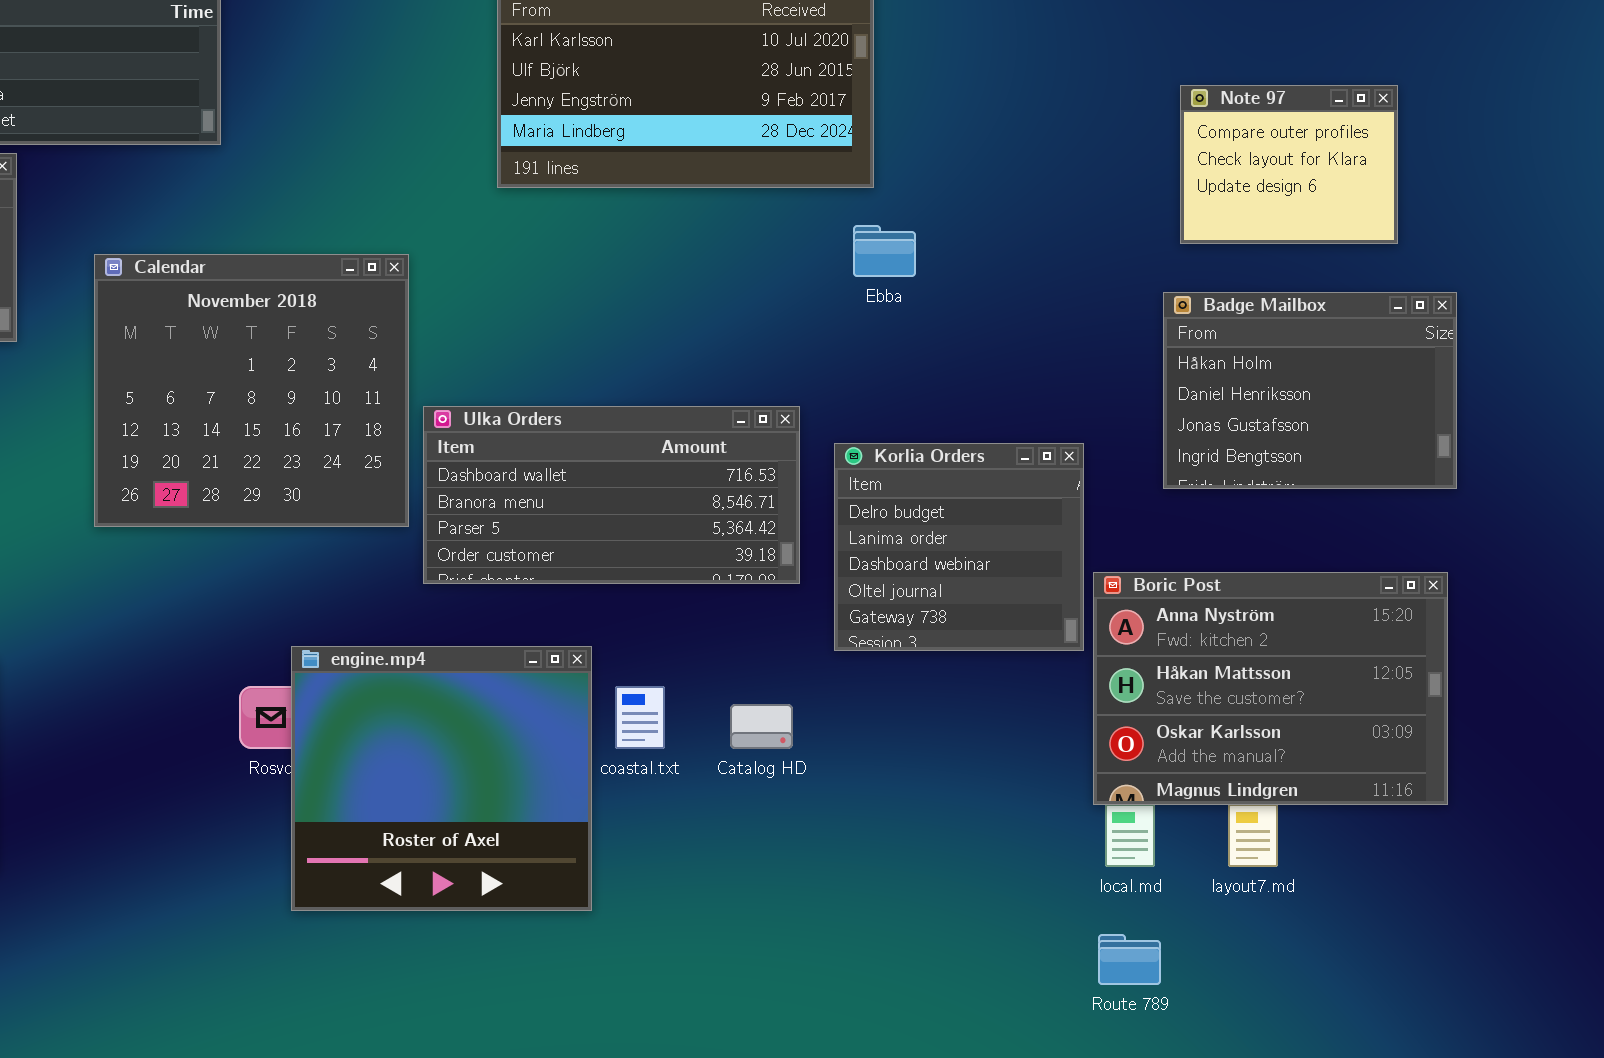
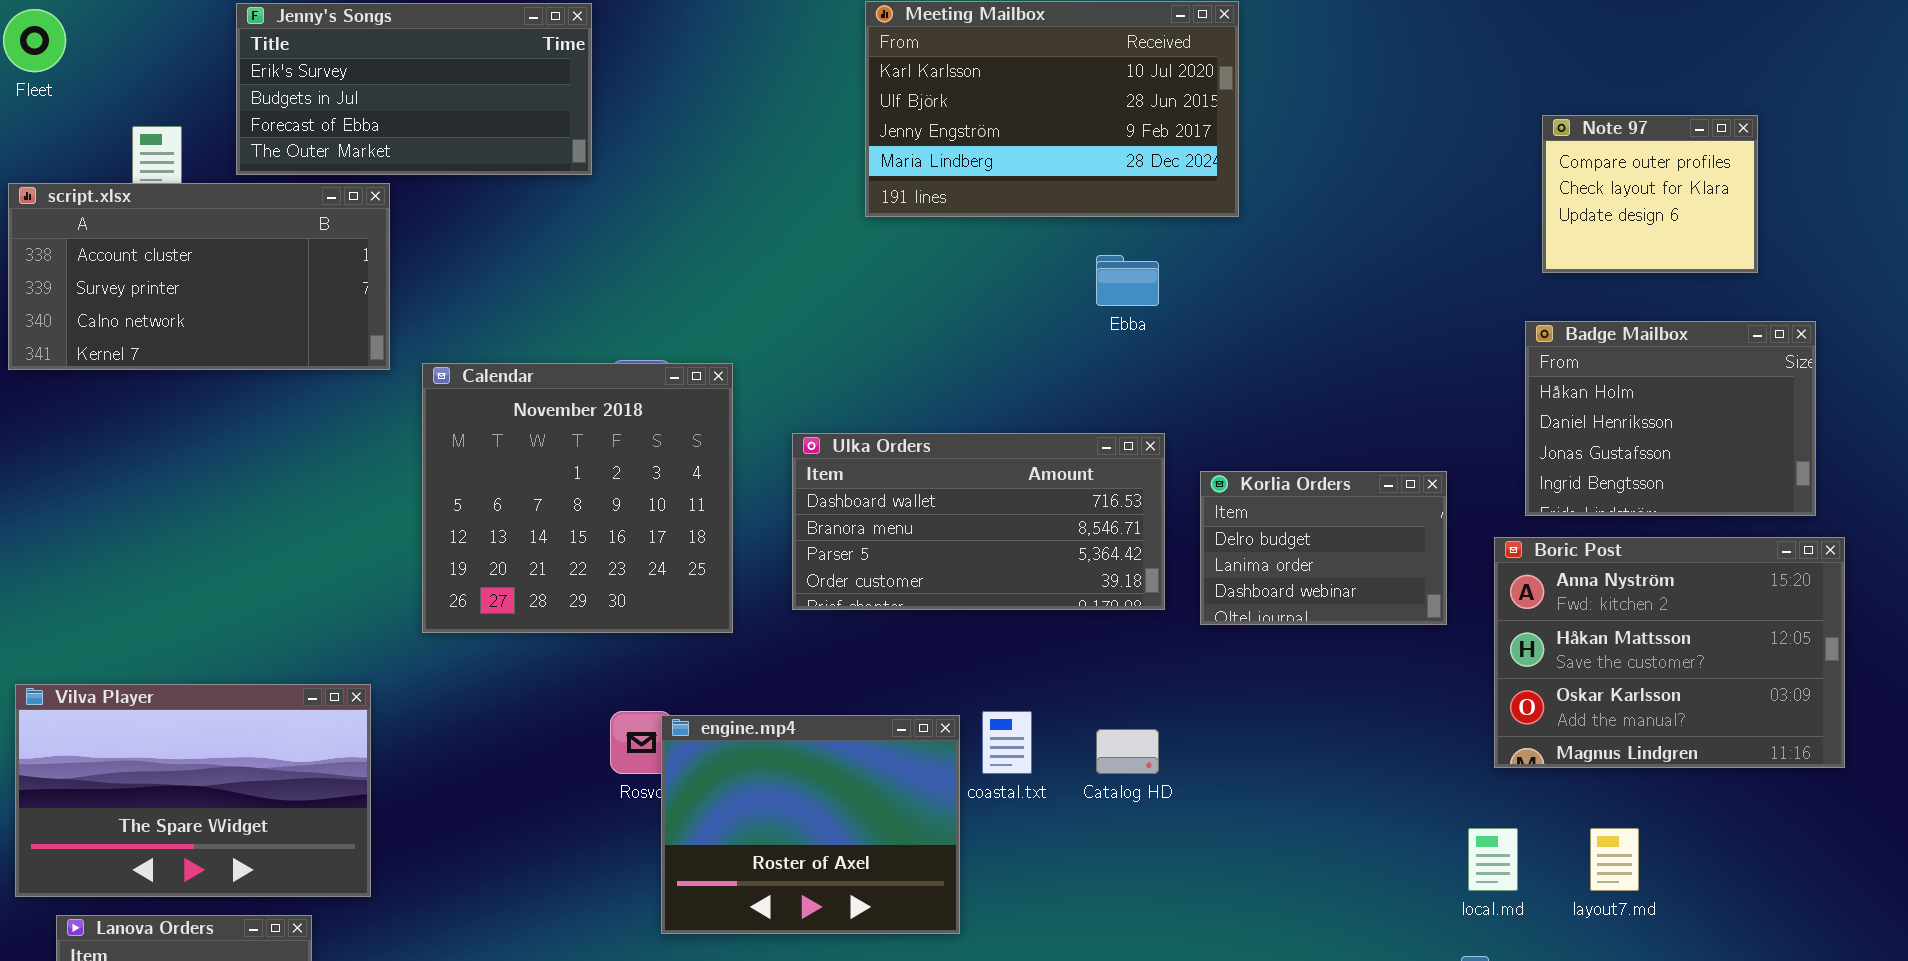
Ebba: [853,225,916,277] -> [1096,255,1159,306], moved
Calendar: [94,254,409,527] -> [422,363,733,633], moved
Korlia Orders: [834,443,1084,651] -> [1200,471,1447,625], resized
Boric Post: [1093,572,1448,805] -> [1494,537,1845,768], moved
engine.mp4: [291,646,592,911] -> [661,715,960,934], resized

